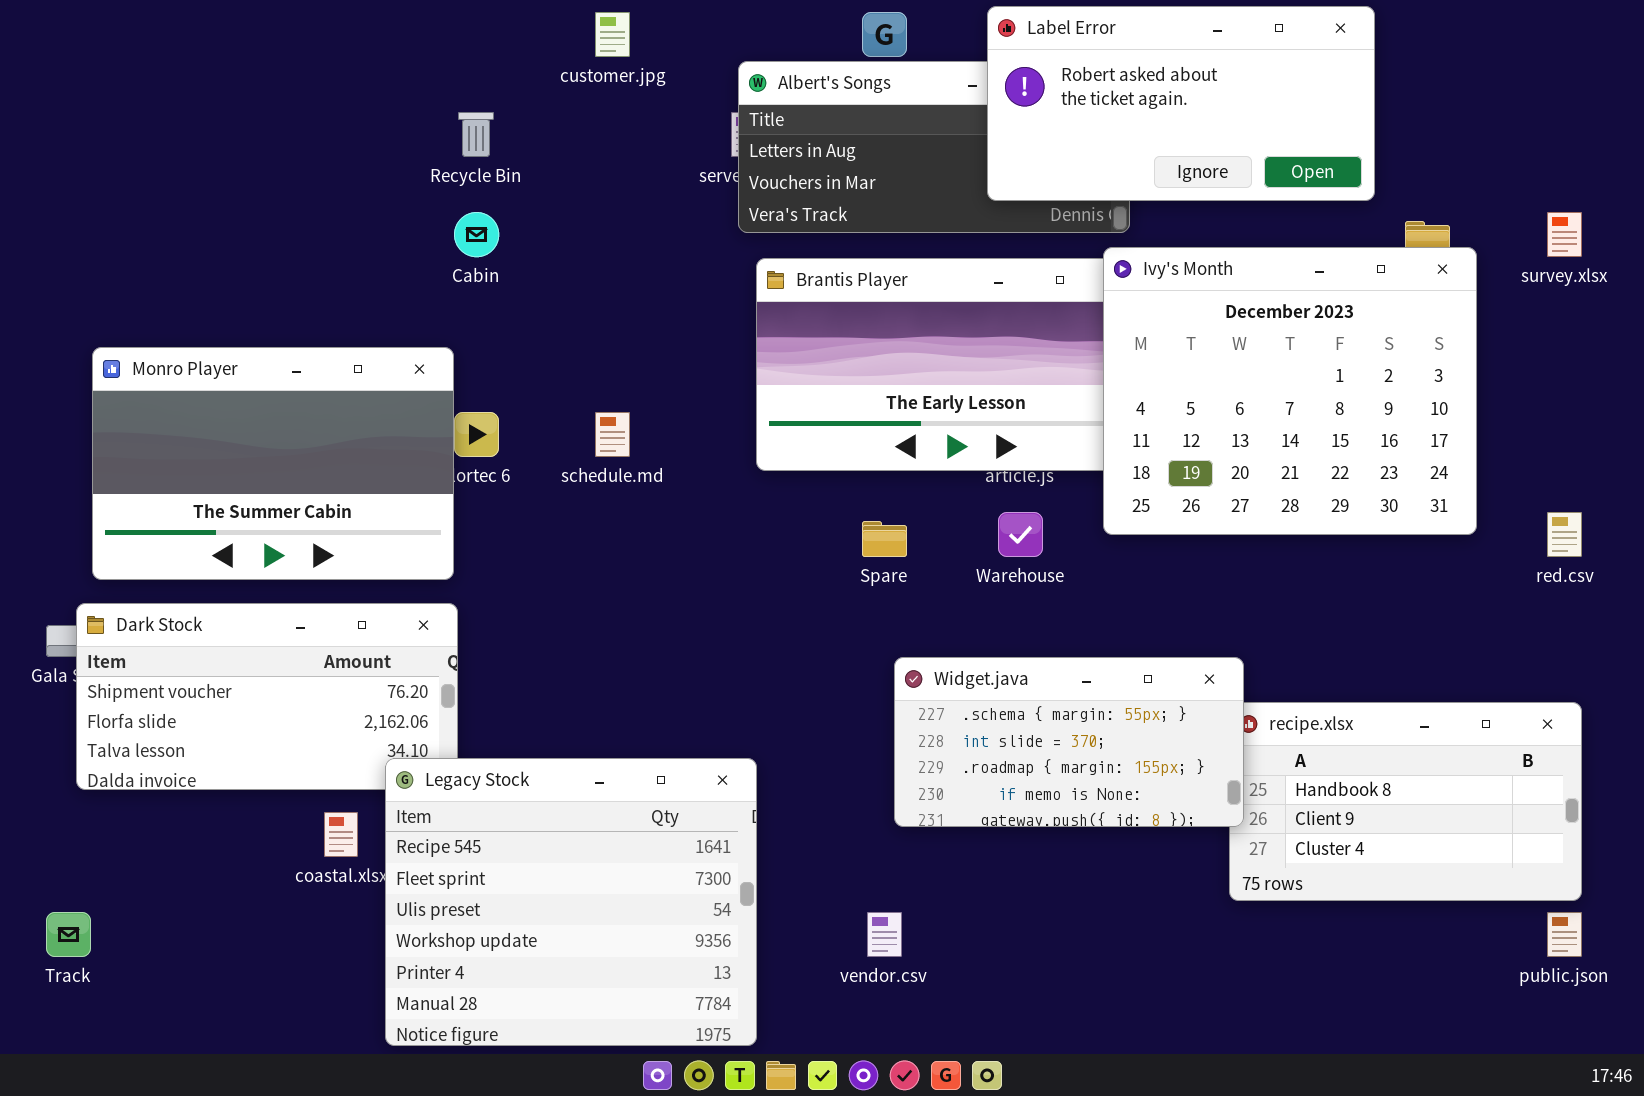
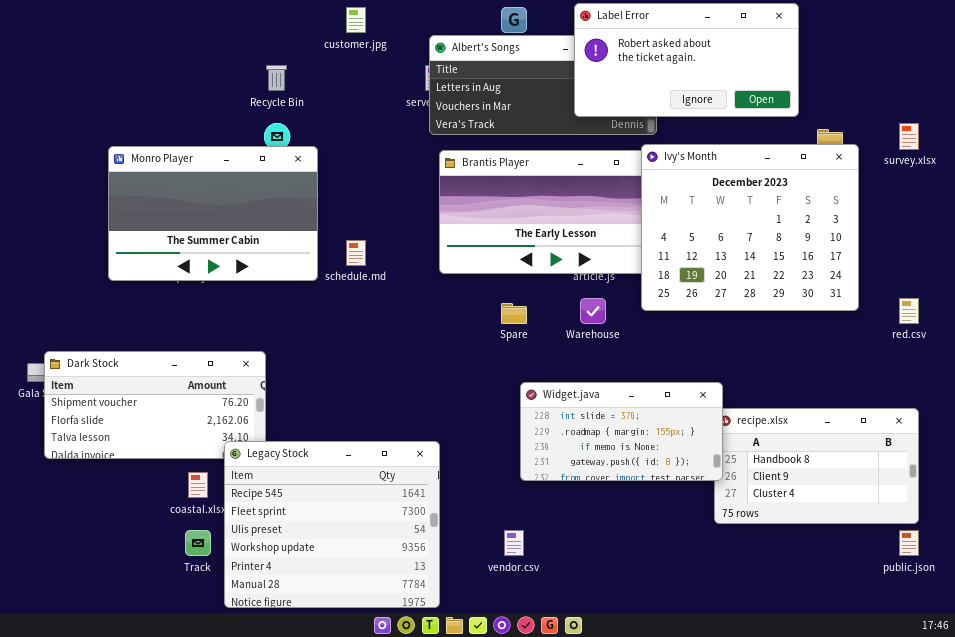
Monro Player: [92,347,454,580] -> [108,146,318,281], moved
Widget.java: [894,657,1244,827] -> [520,382,723,481], scrolled down 1 row
Track: [46,912,91,957] -> [185,530,211,556], moved

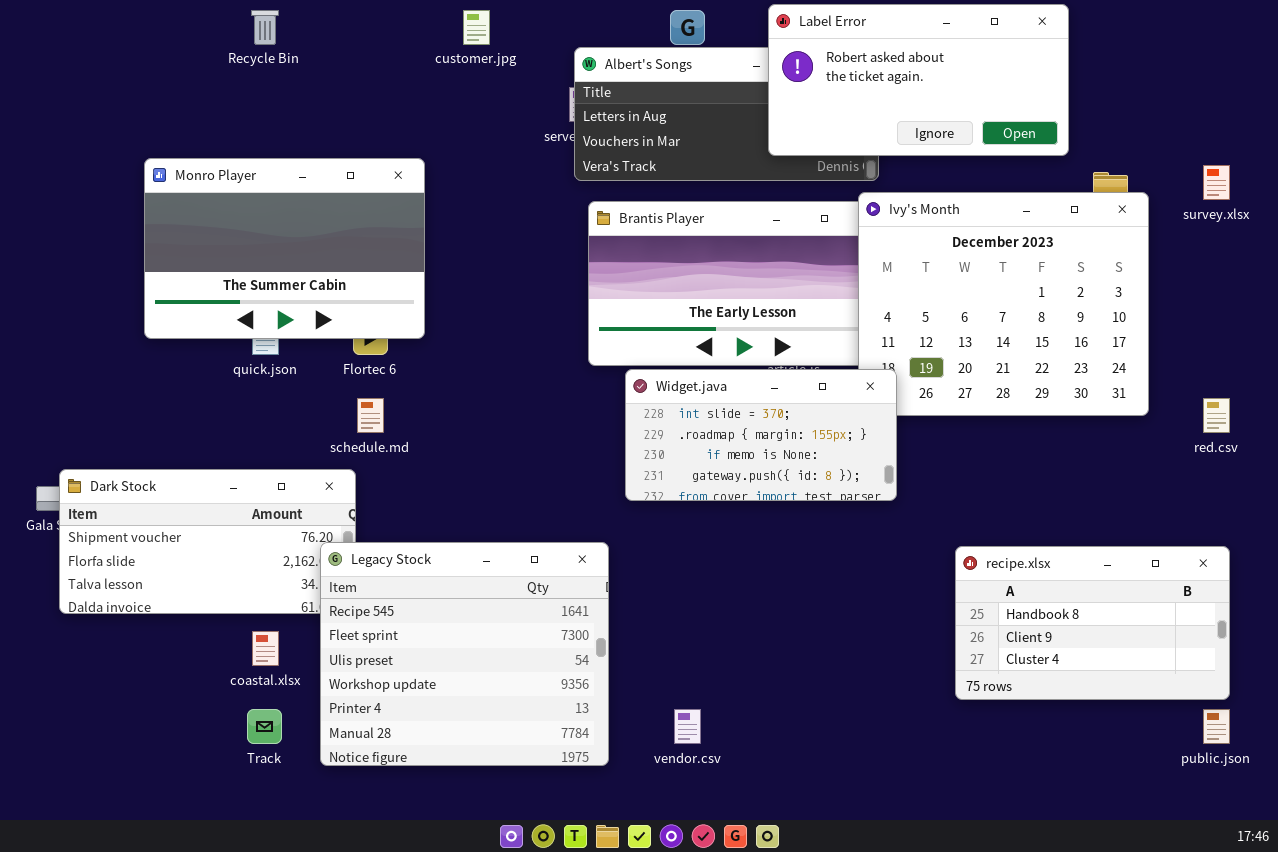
Recycle Bin: [266,65,287,91] -> [251,10,279,45], moved
Monro Player: [108,146,318,281] -> [144,158,425,339], moved
schedule.md: [346,240,366,266] -> [357,398,384,433], moved
Widget.java: [520,382,723,481] -> [625,369,897,501], moved
Legacy Stock: [224,441,440,608] -> [320,542,609,766], moved

